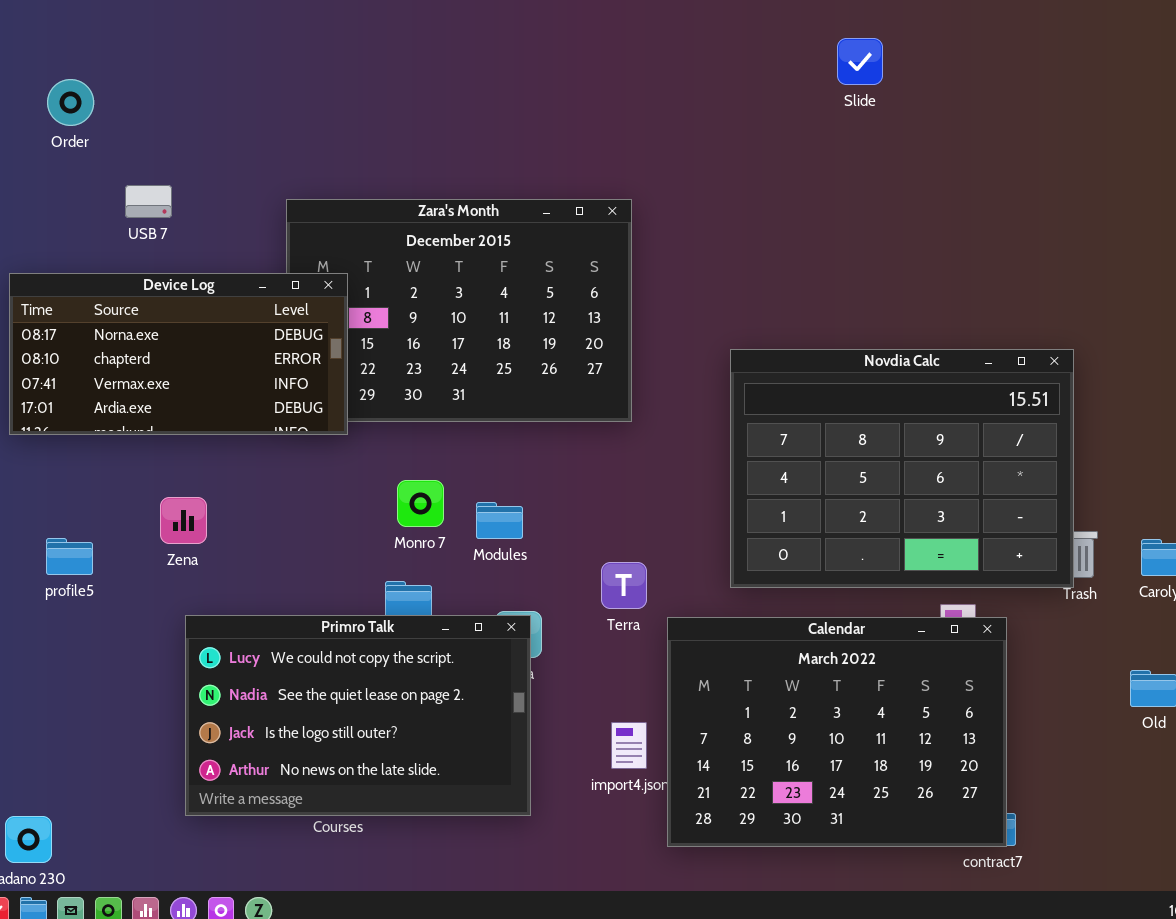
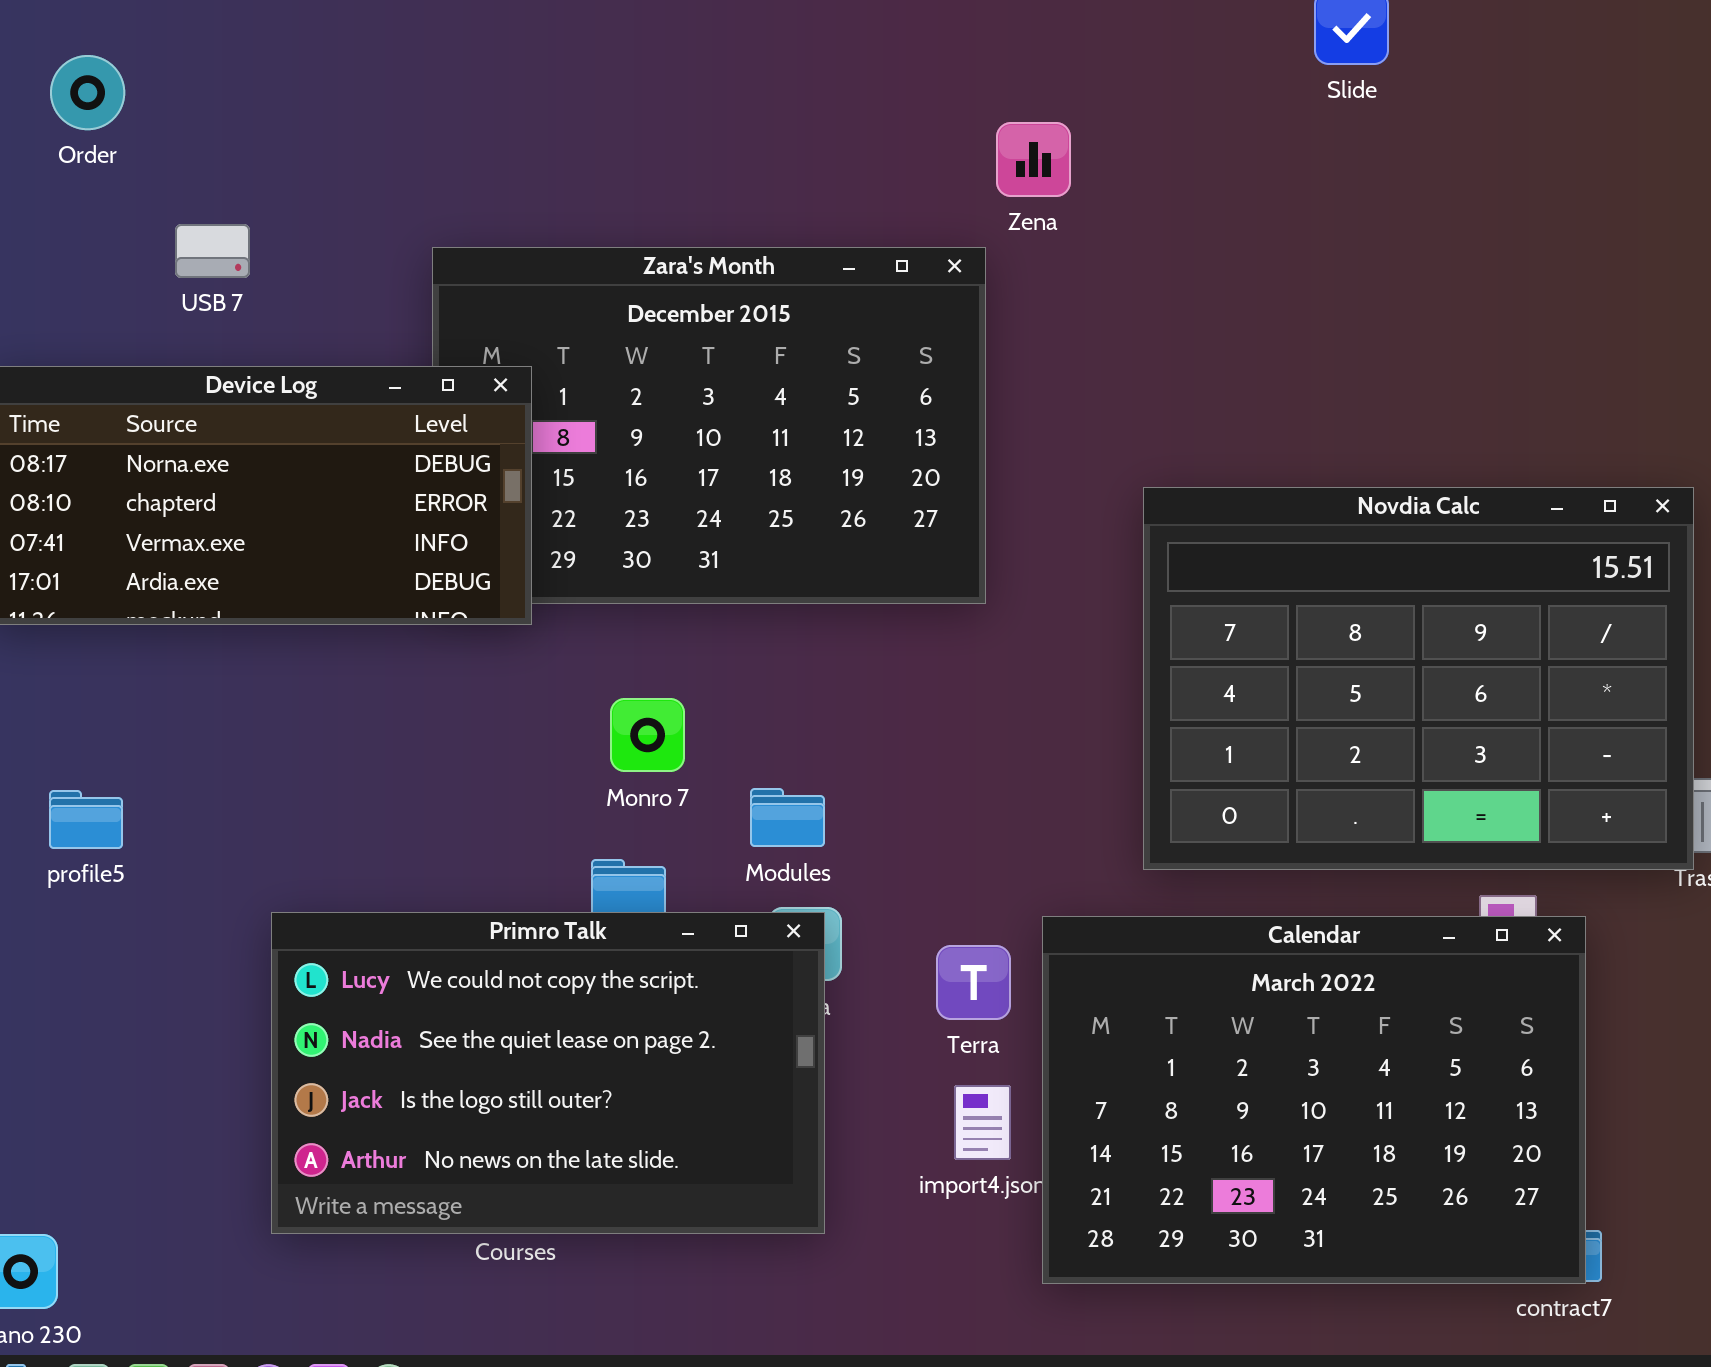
Zena: [160,497,207,544] -> [996,122,1071,197], moved
Modules: [476,502,523,539] -> [750,788,825,847], moved
Terra: [601,562,647,609] -> [936,945,1011,1020], moved

